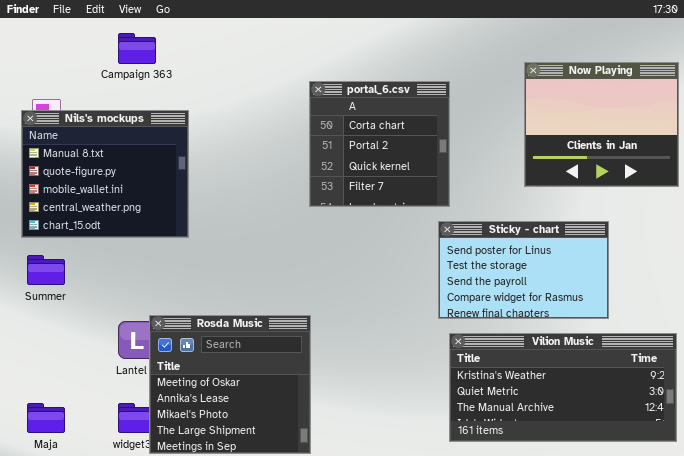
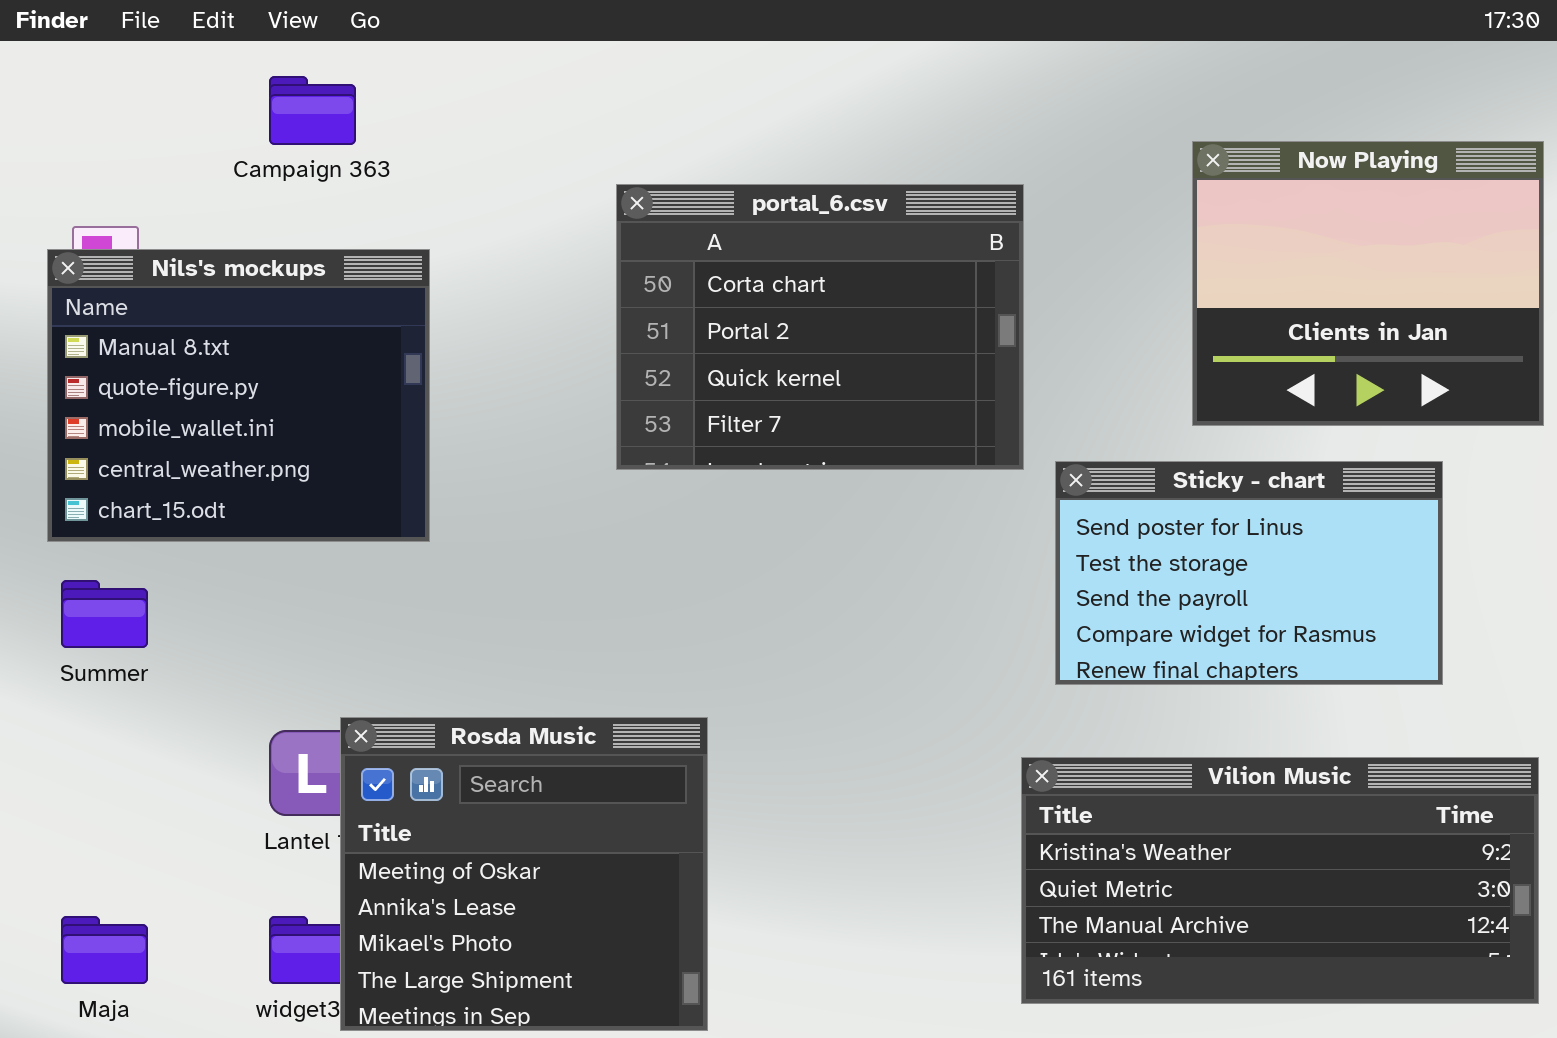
portal_6.csv: [309,81,450,207] -> [616,184,1024,470], resized
Sticky - chart: [438,221,609,319] -> [1055,461,1443,685], moved

